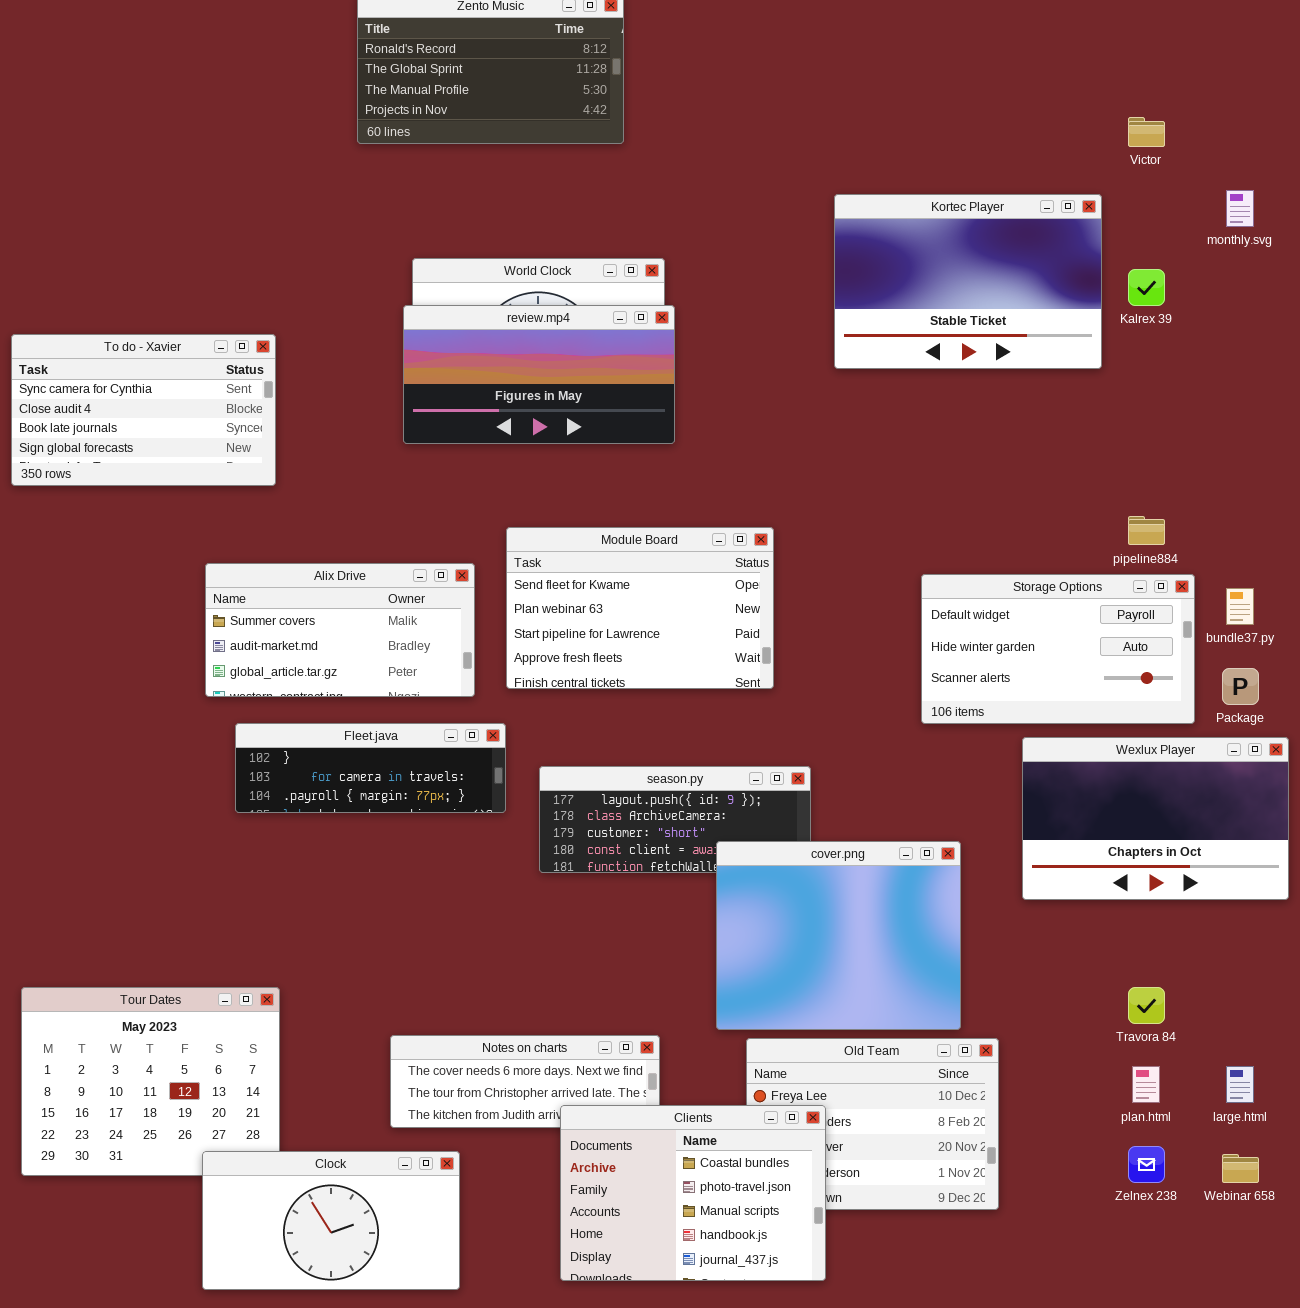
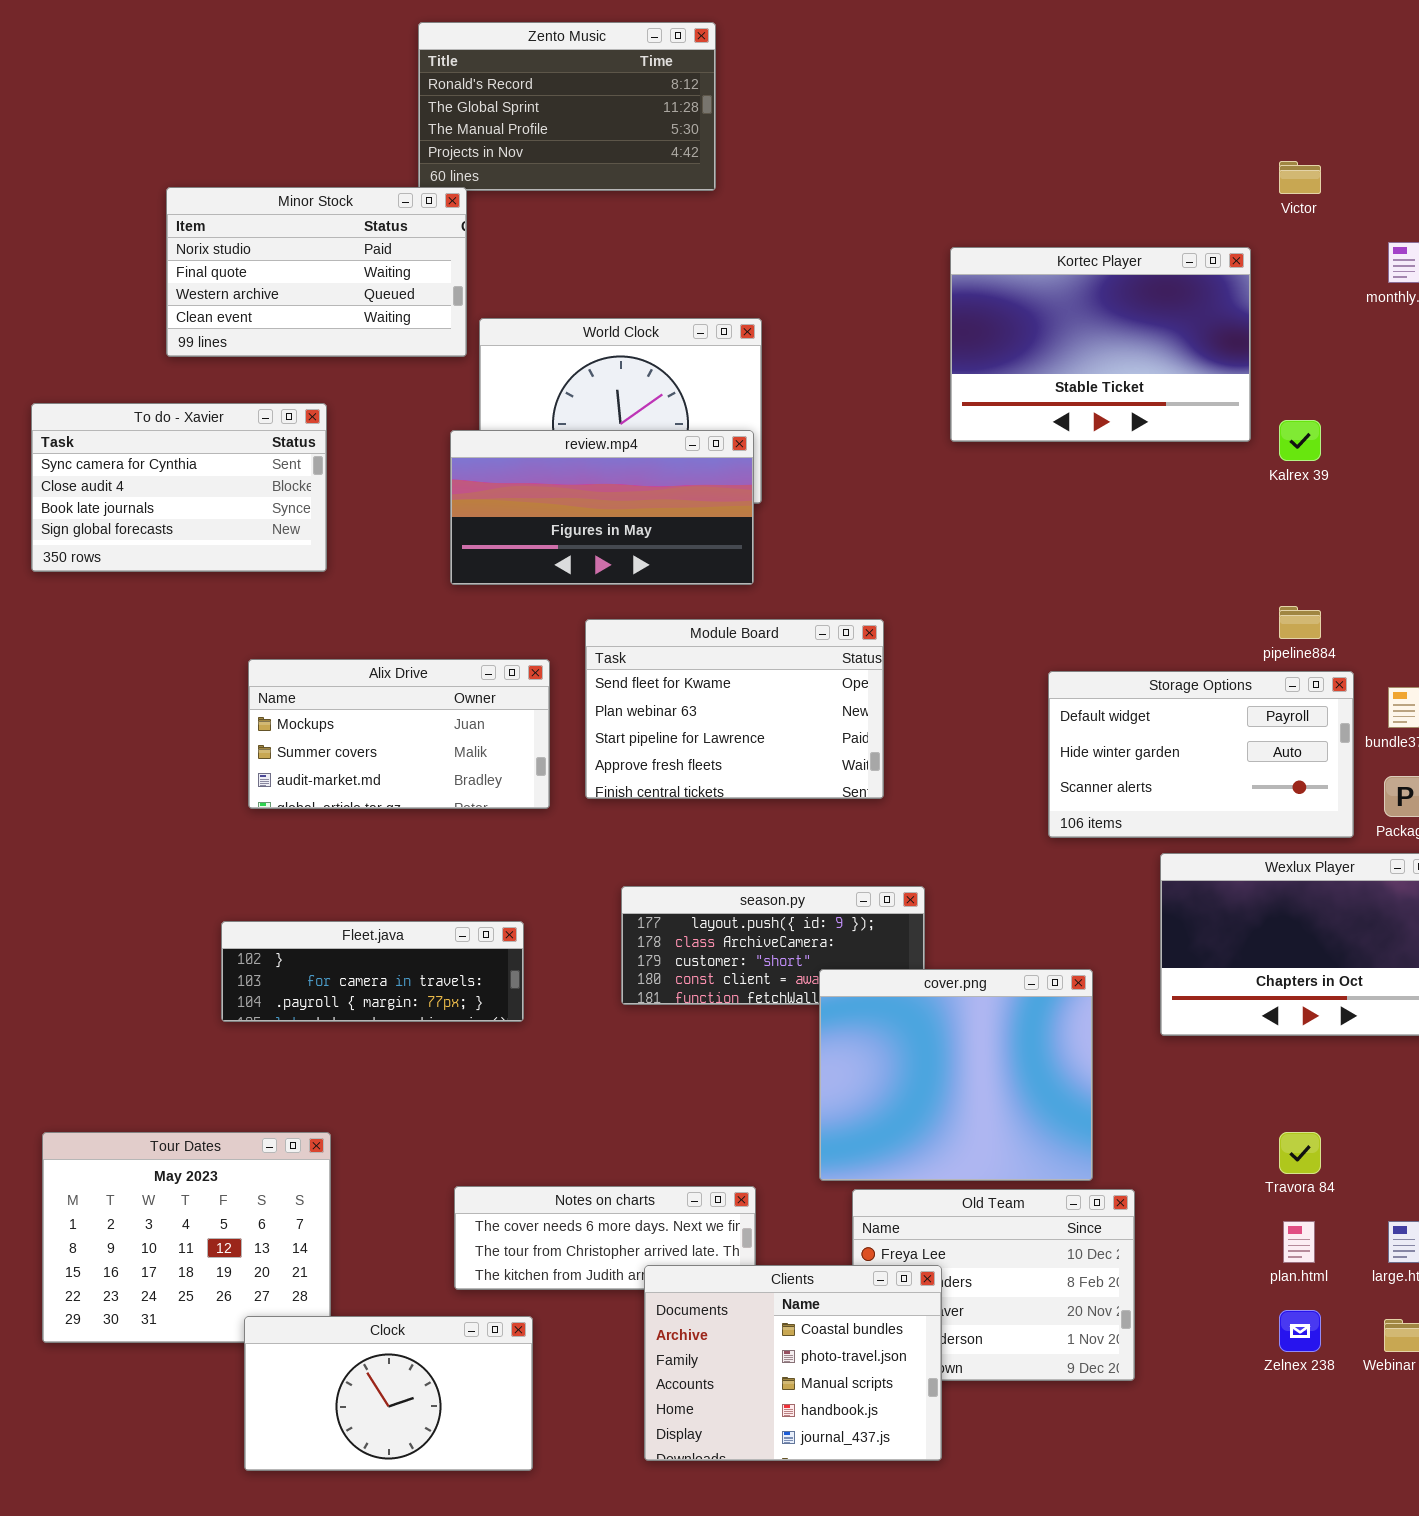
Minor Stock: none -> [166,187,467,357], opened
Kalrex 39: [1128,269,1165,306] -> [1279,420,1321,461], moved
review.mp4: [403,305,675,444] -> [450,430,754,585], moved
Alix Drive: [205,563,475,697] -> [248,659,550,809], scrolled up 1 row
Fleet.java: [235,723,506,813] -> [221,921,524,1022], moved

